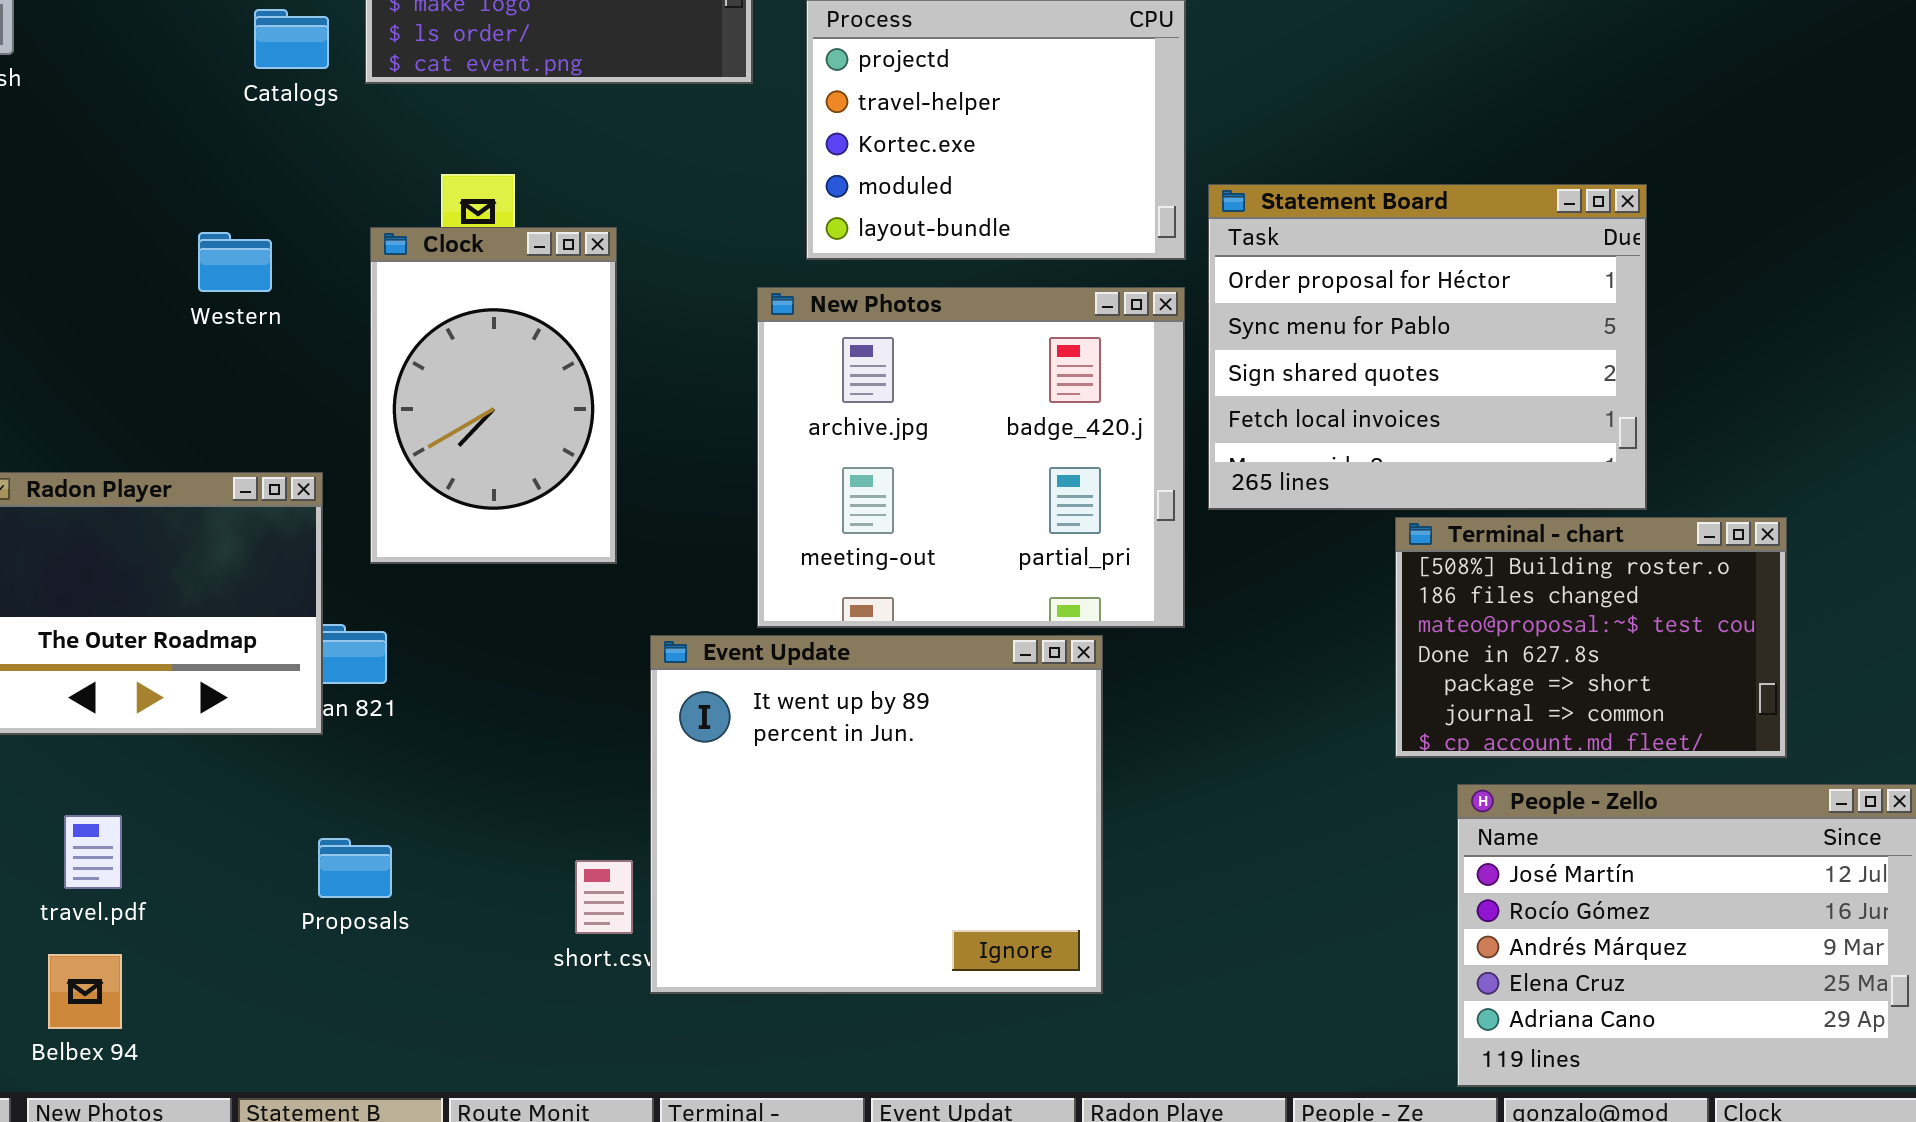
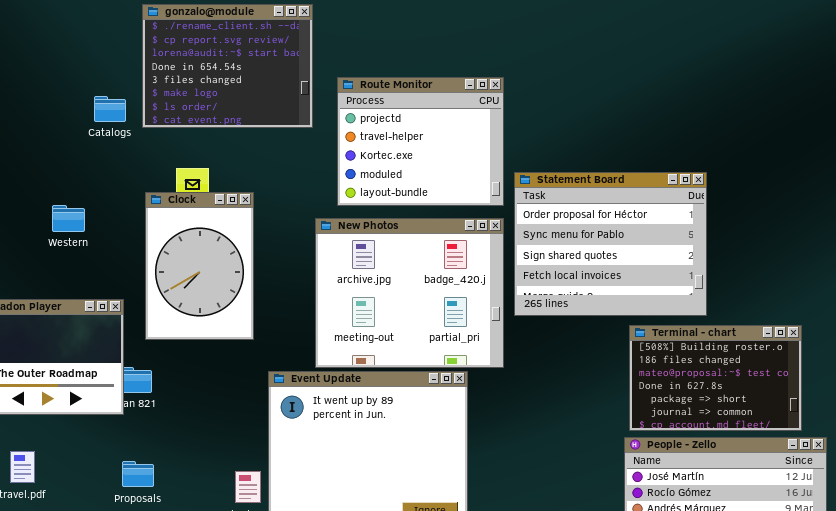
Western: [198,232,272,292] -> [52,205,85,232], moved
Terminal - chart: [1395,517,1787,758] -> [629,325,802,431], moved

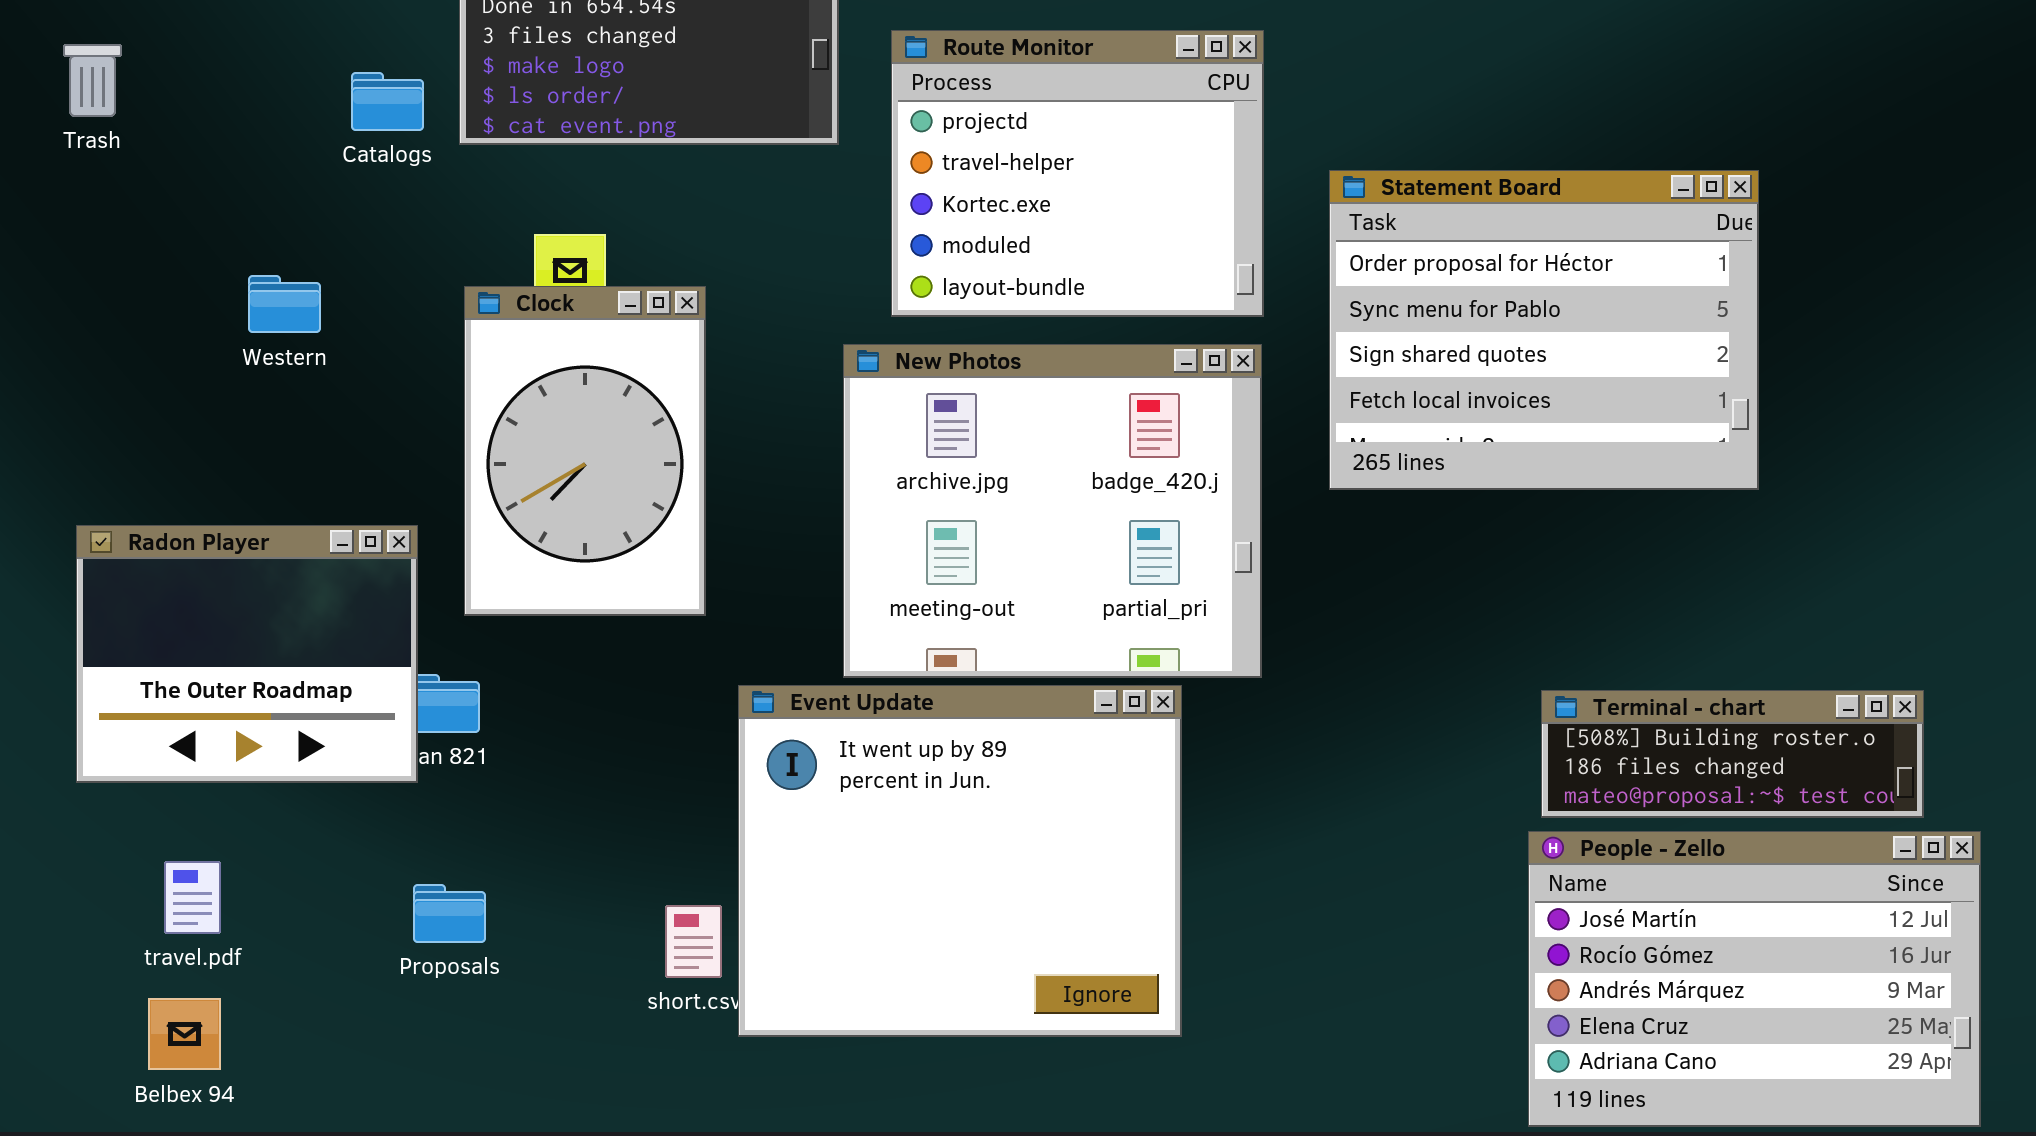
Statement Board: [514,172,707,316] -> [1329,170,1759,490], moved
Western: [52,205,85,232] -> [248,275,321,333], moved
Terminal - chart: [629,325,802,431] -> [1541,690,1924,818], resized

